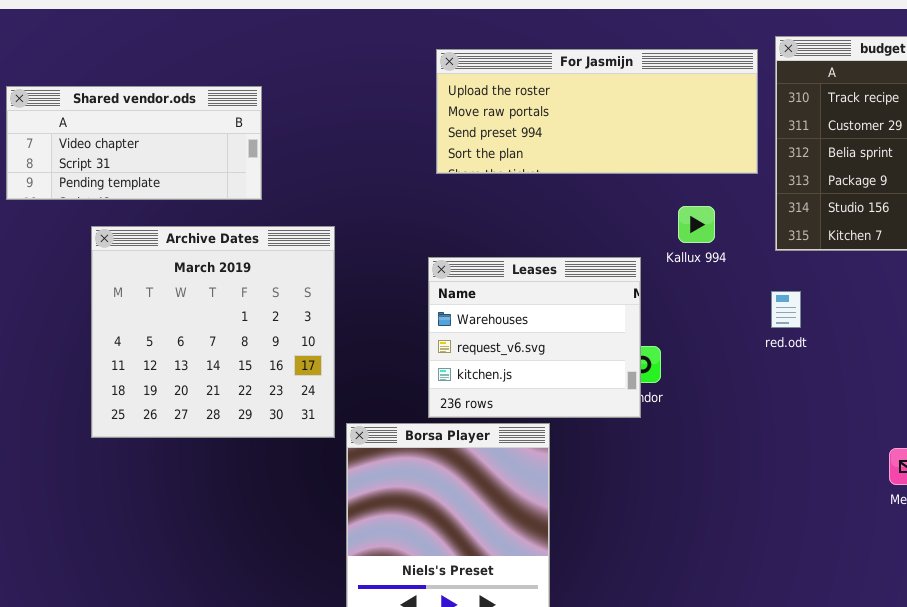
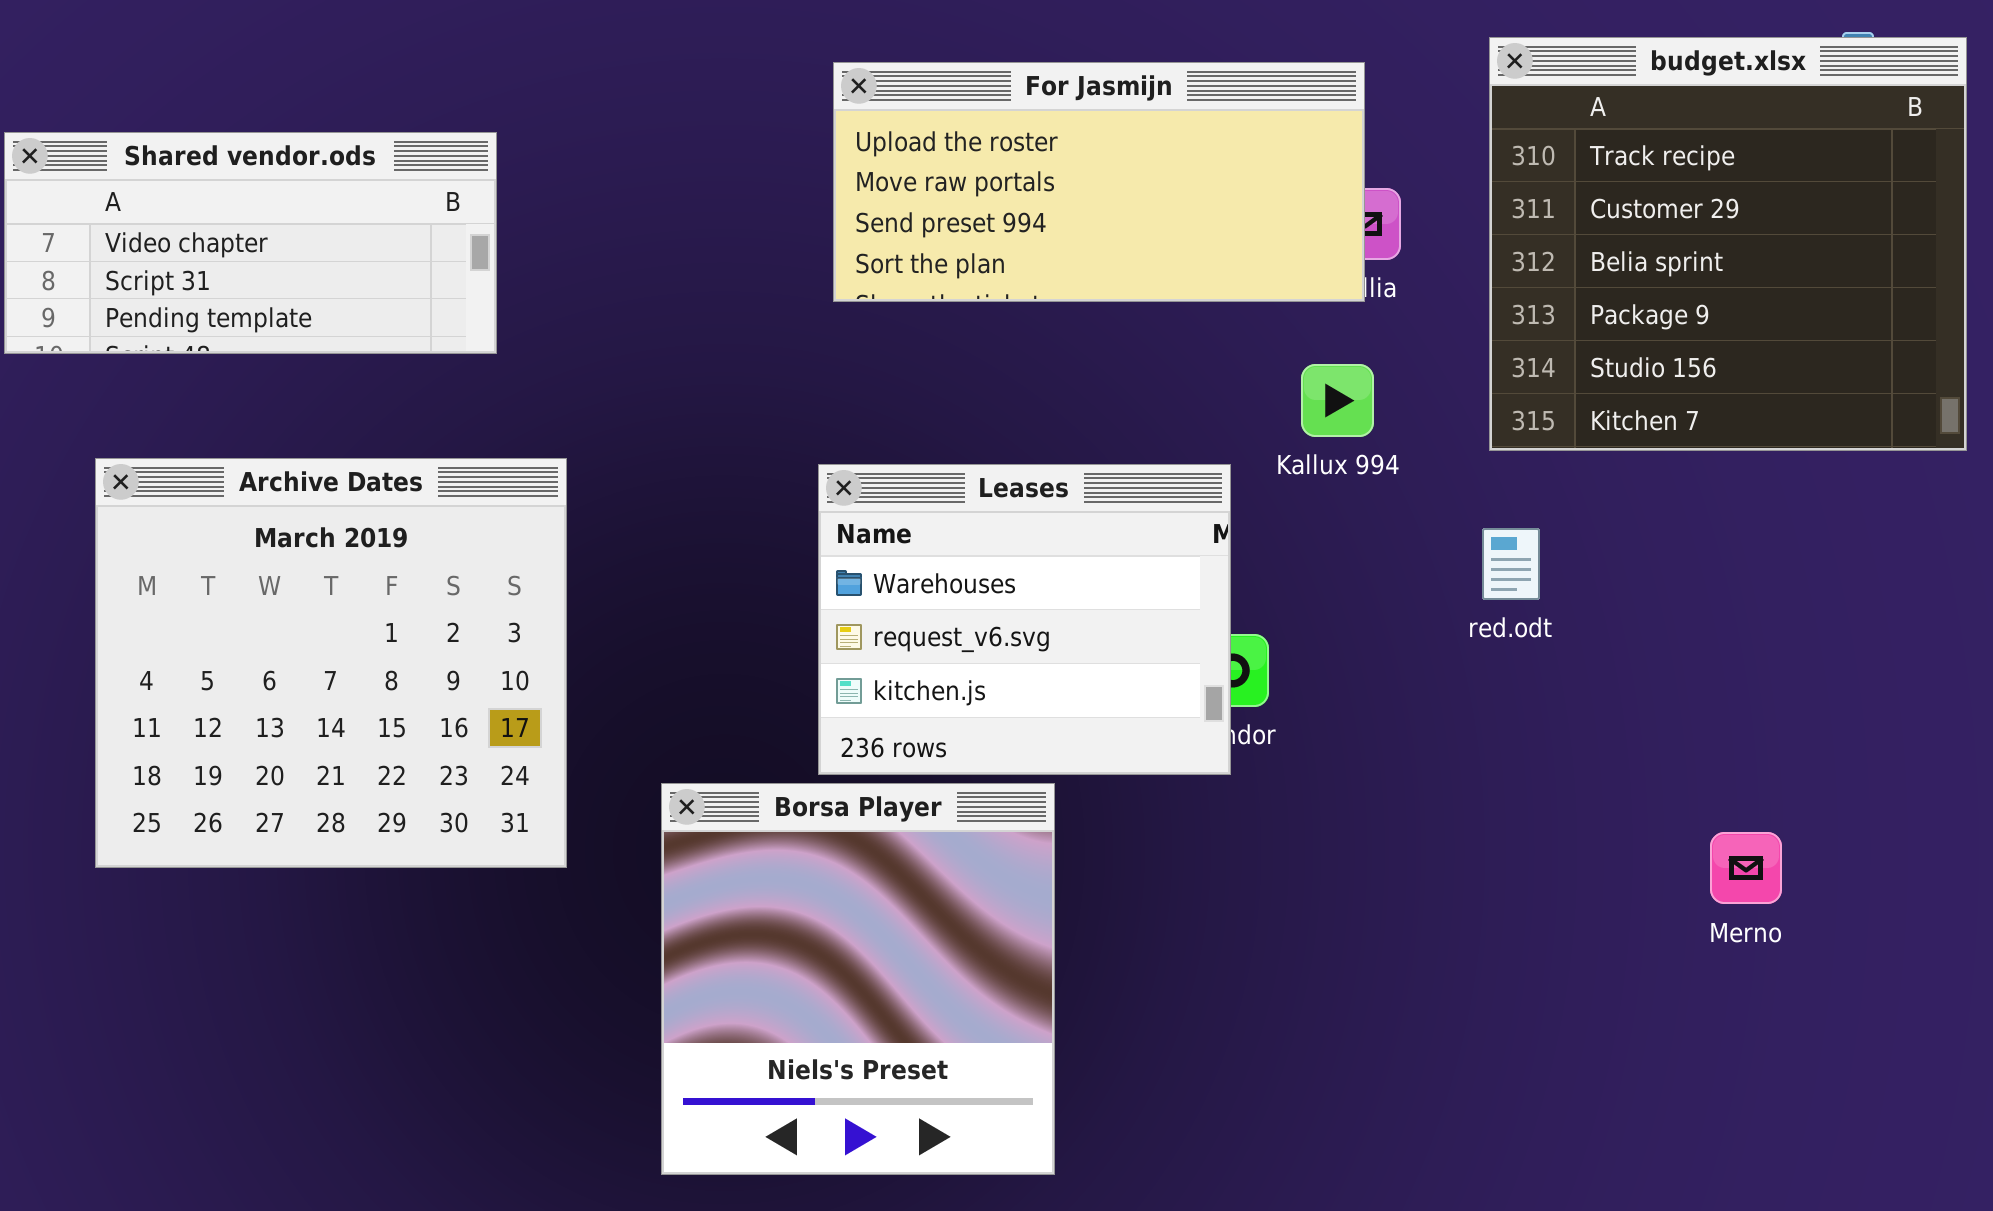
For Jasmijn: [436,49,758,174] -> [833,62,1365,302], resized
Archive Dates: [91,226,335,438] -> [95,458,567,868], moved

